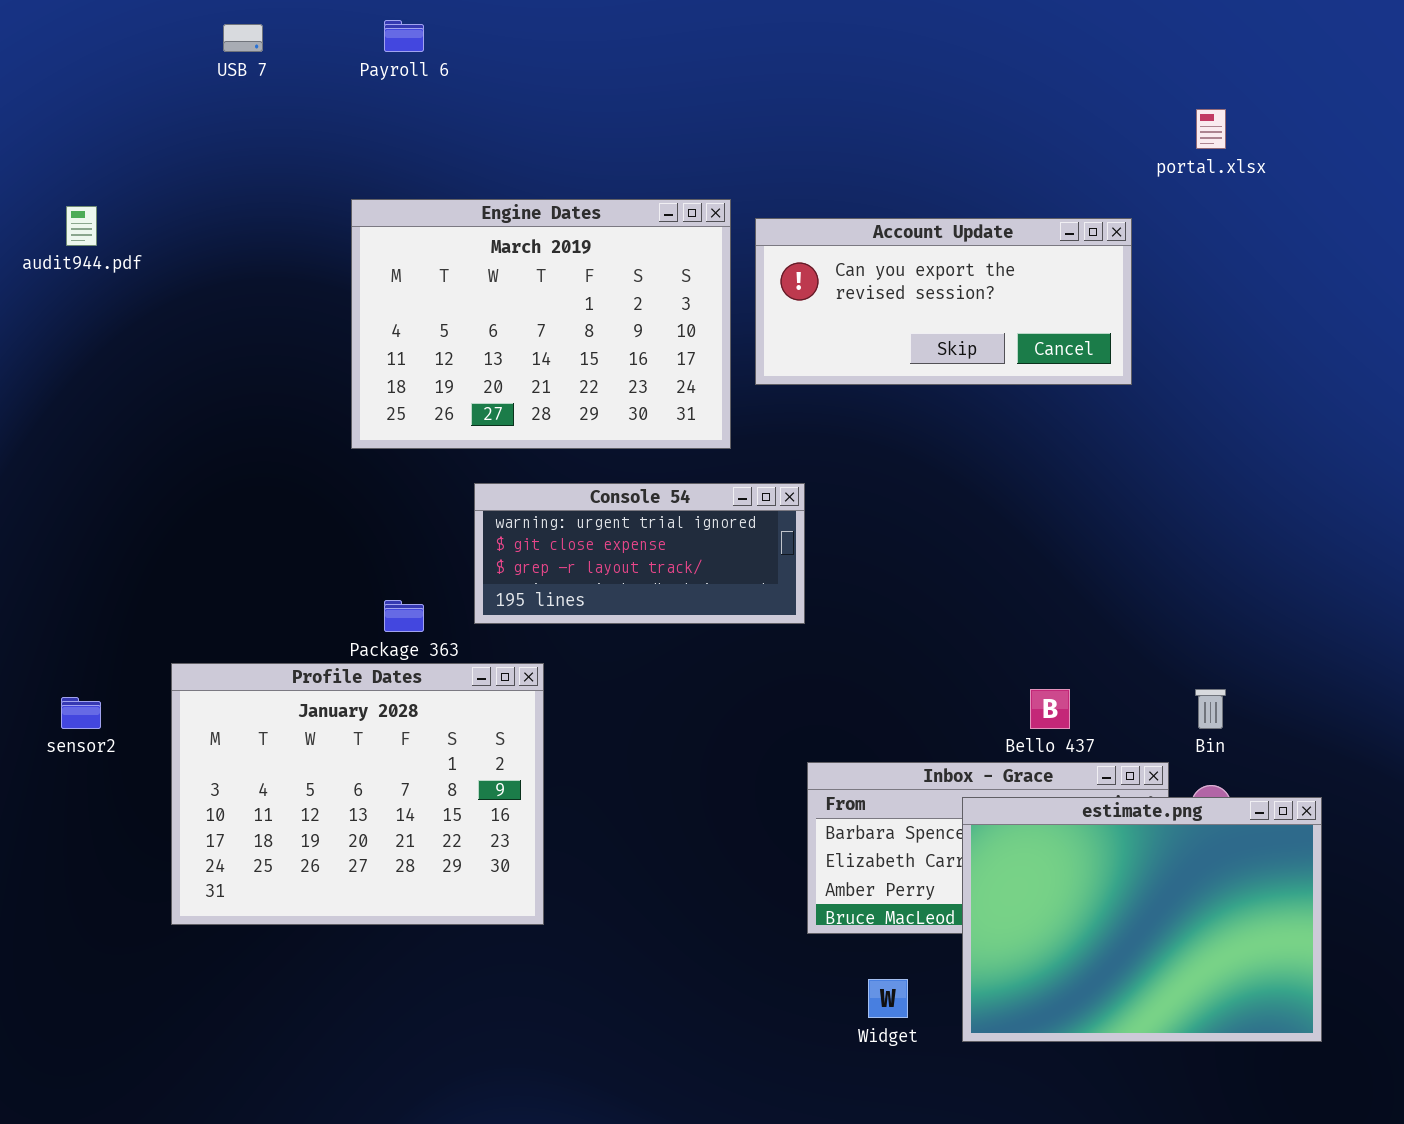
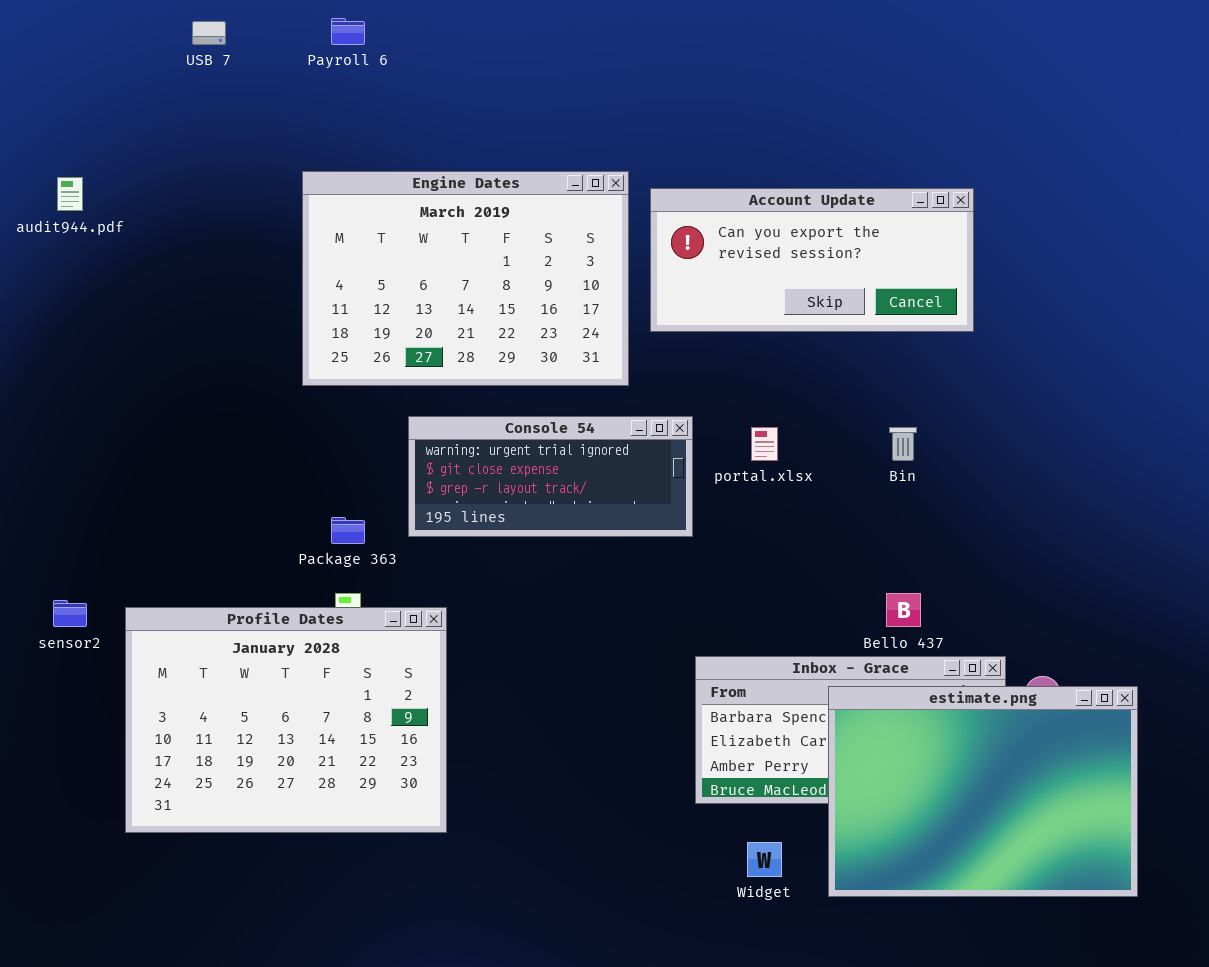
portal.xlsx: [1196,109,1226,149] -> [751,427,778,461], moved
Profile Dates: [171,663,544,925] -> [125,607,447,833], moved
Bin: [1195,689,1226,729] -> [889,427,917,461], moved

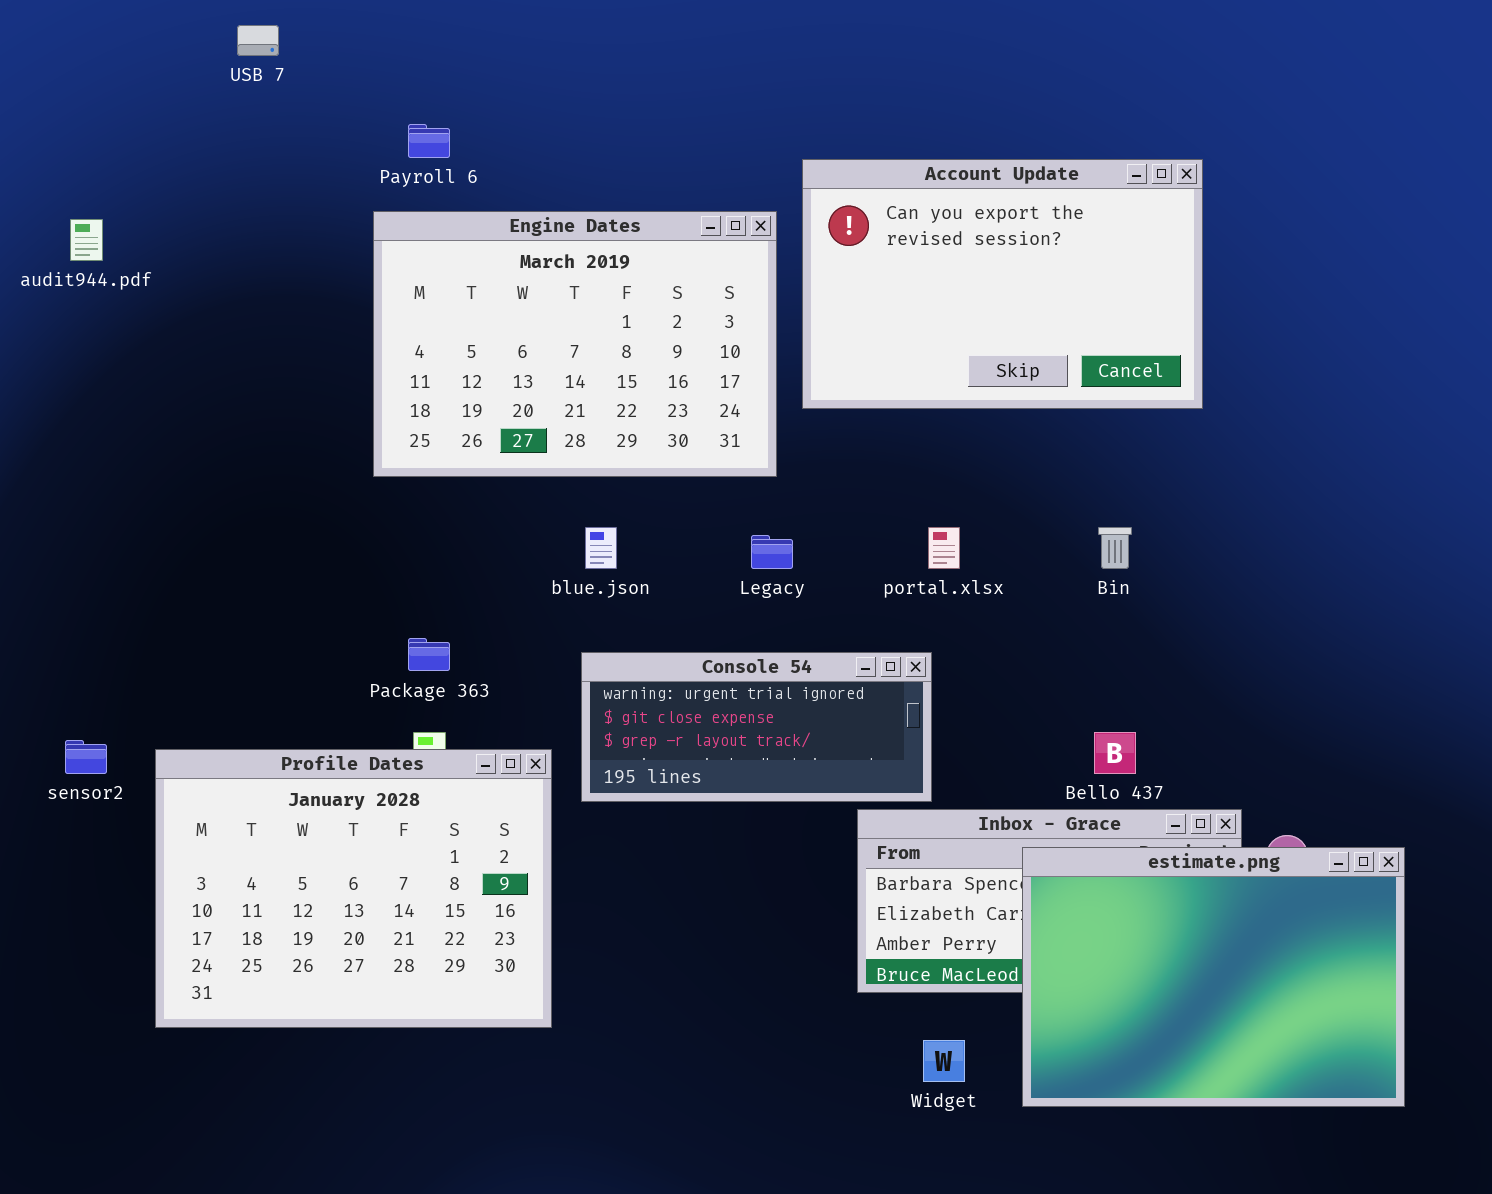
Payroll 6: [331,18,365,45] -> [408,124,450,158], moved
Account Update: [650,188,974,332] -> [802,159,1203,409], resized
Console 54: [408,416,693,537] -> [581,652,932,802], moved

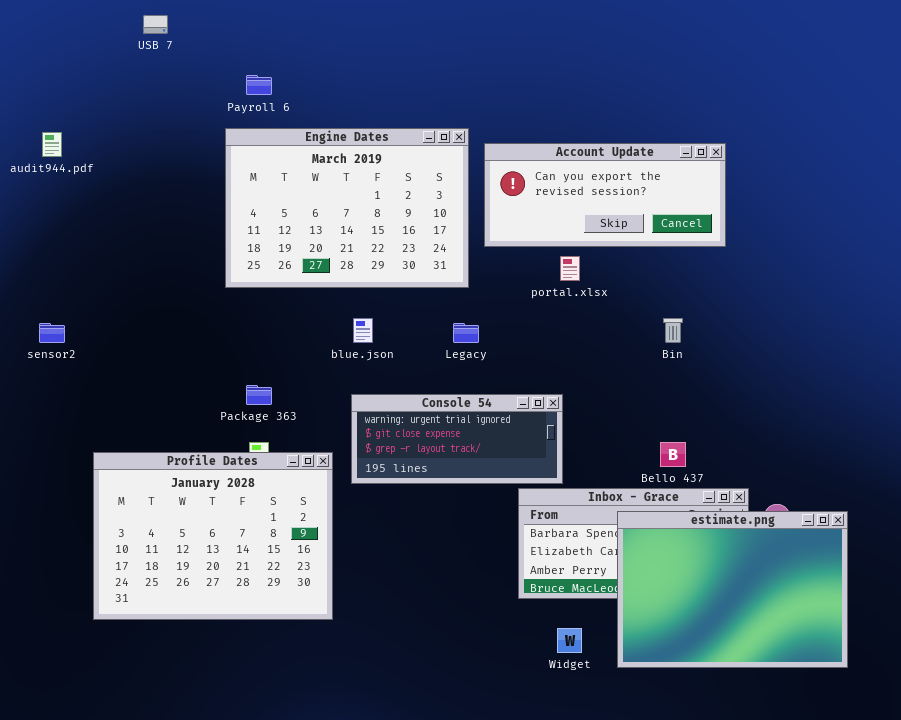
Account Update: [802,159,1203,409] -> [484,143,726,247], resized
portal.xlsx: [928,527,960,569] -> [560,256,580,281], moved
sensor2: [65,740,107,774] -> [39,323,65,343], moved

